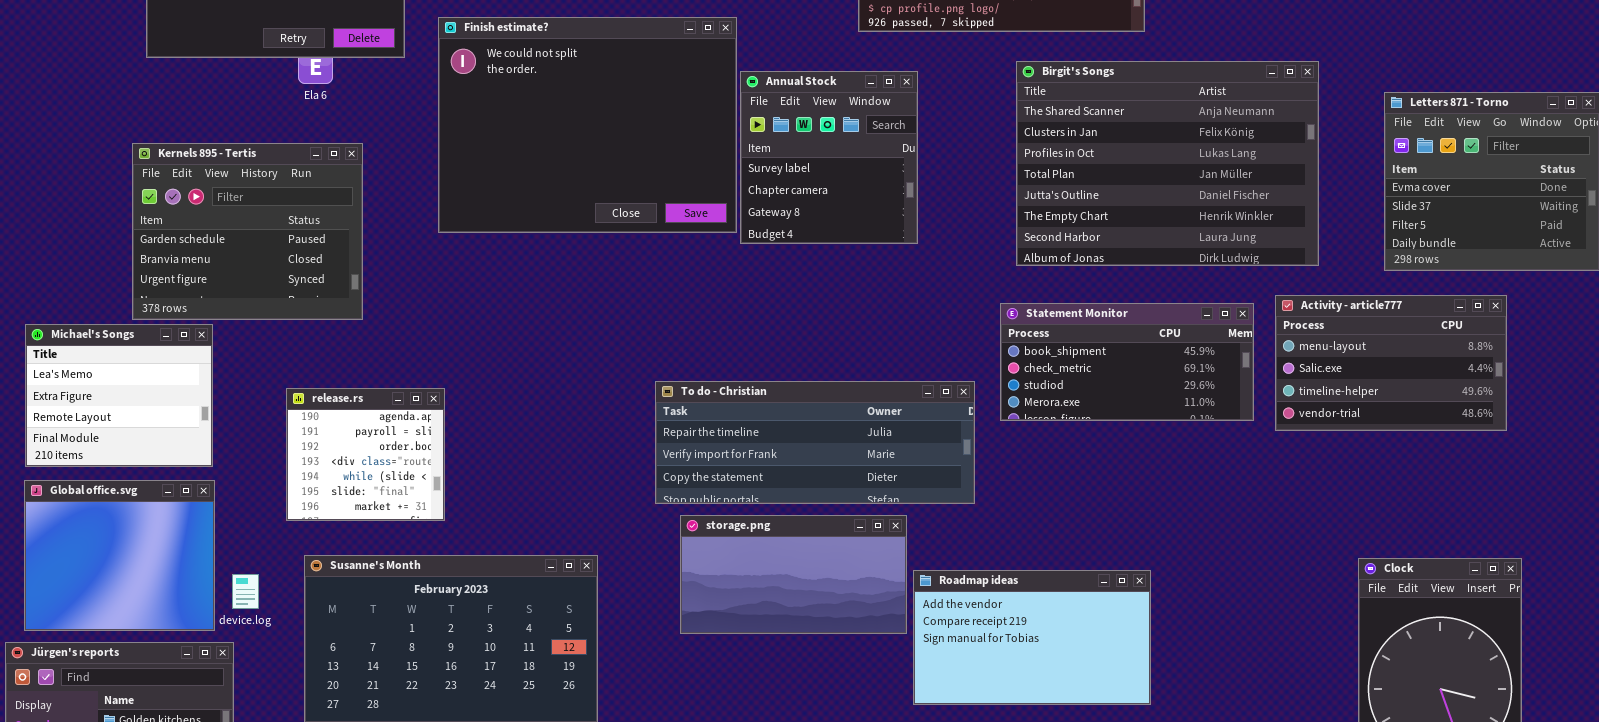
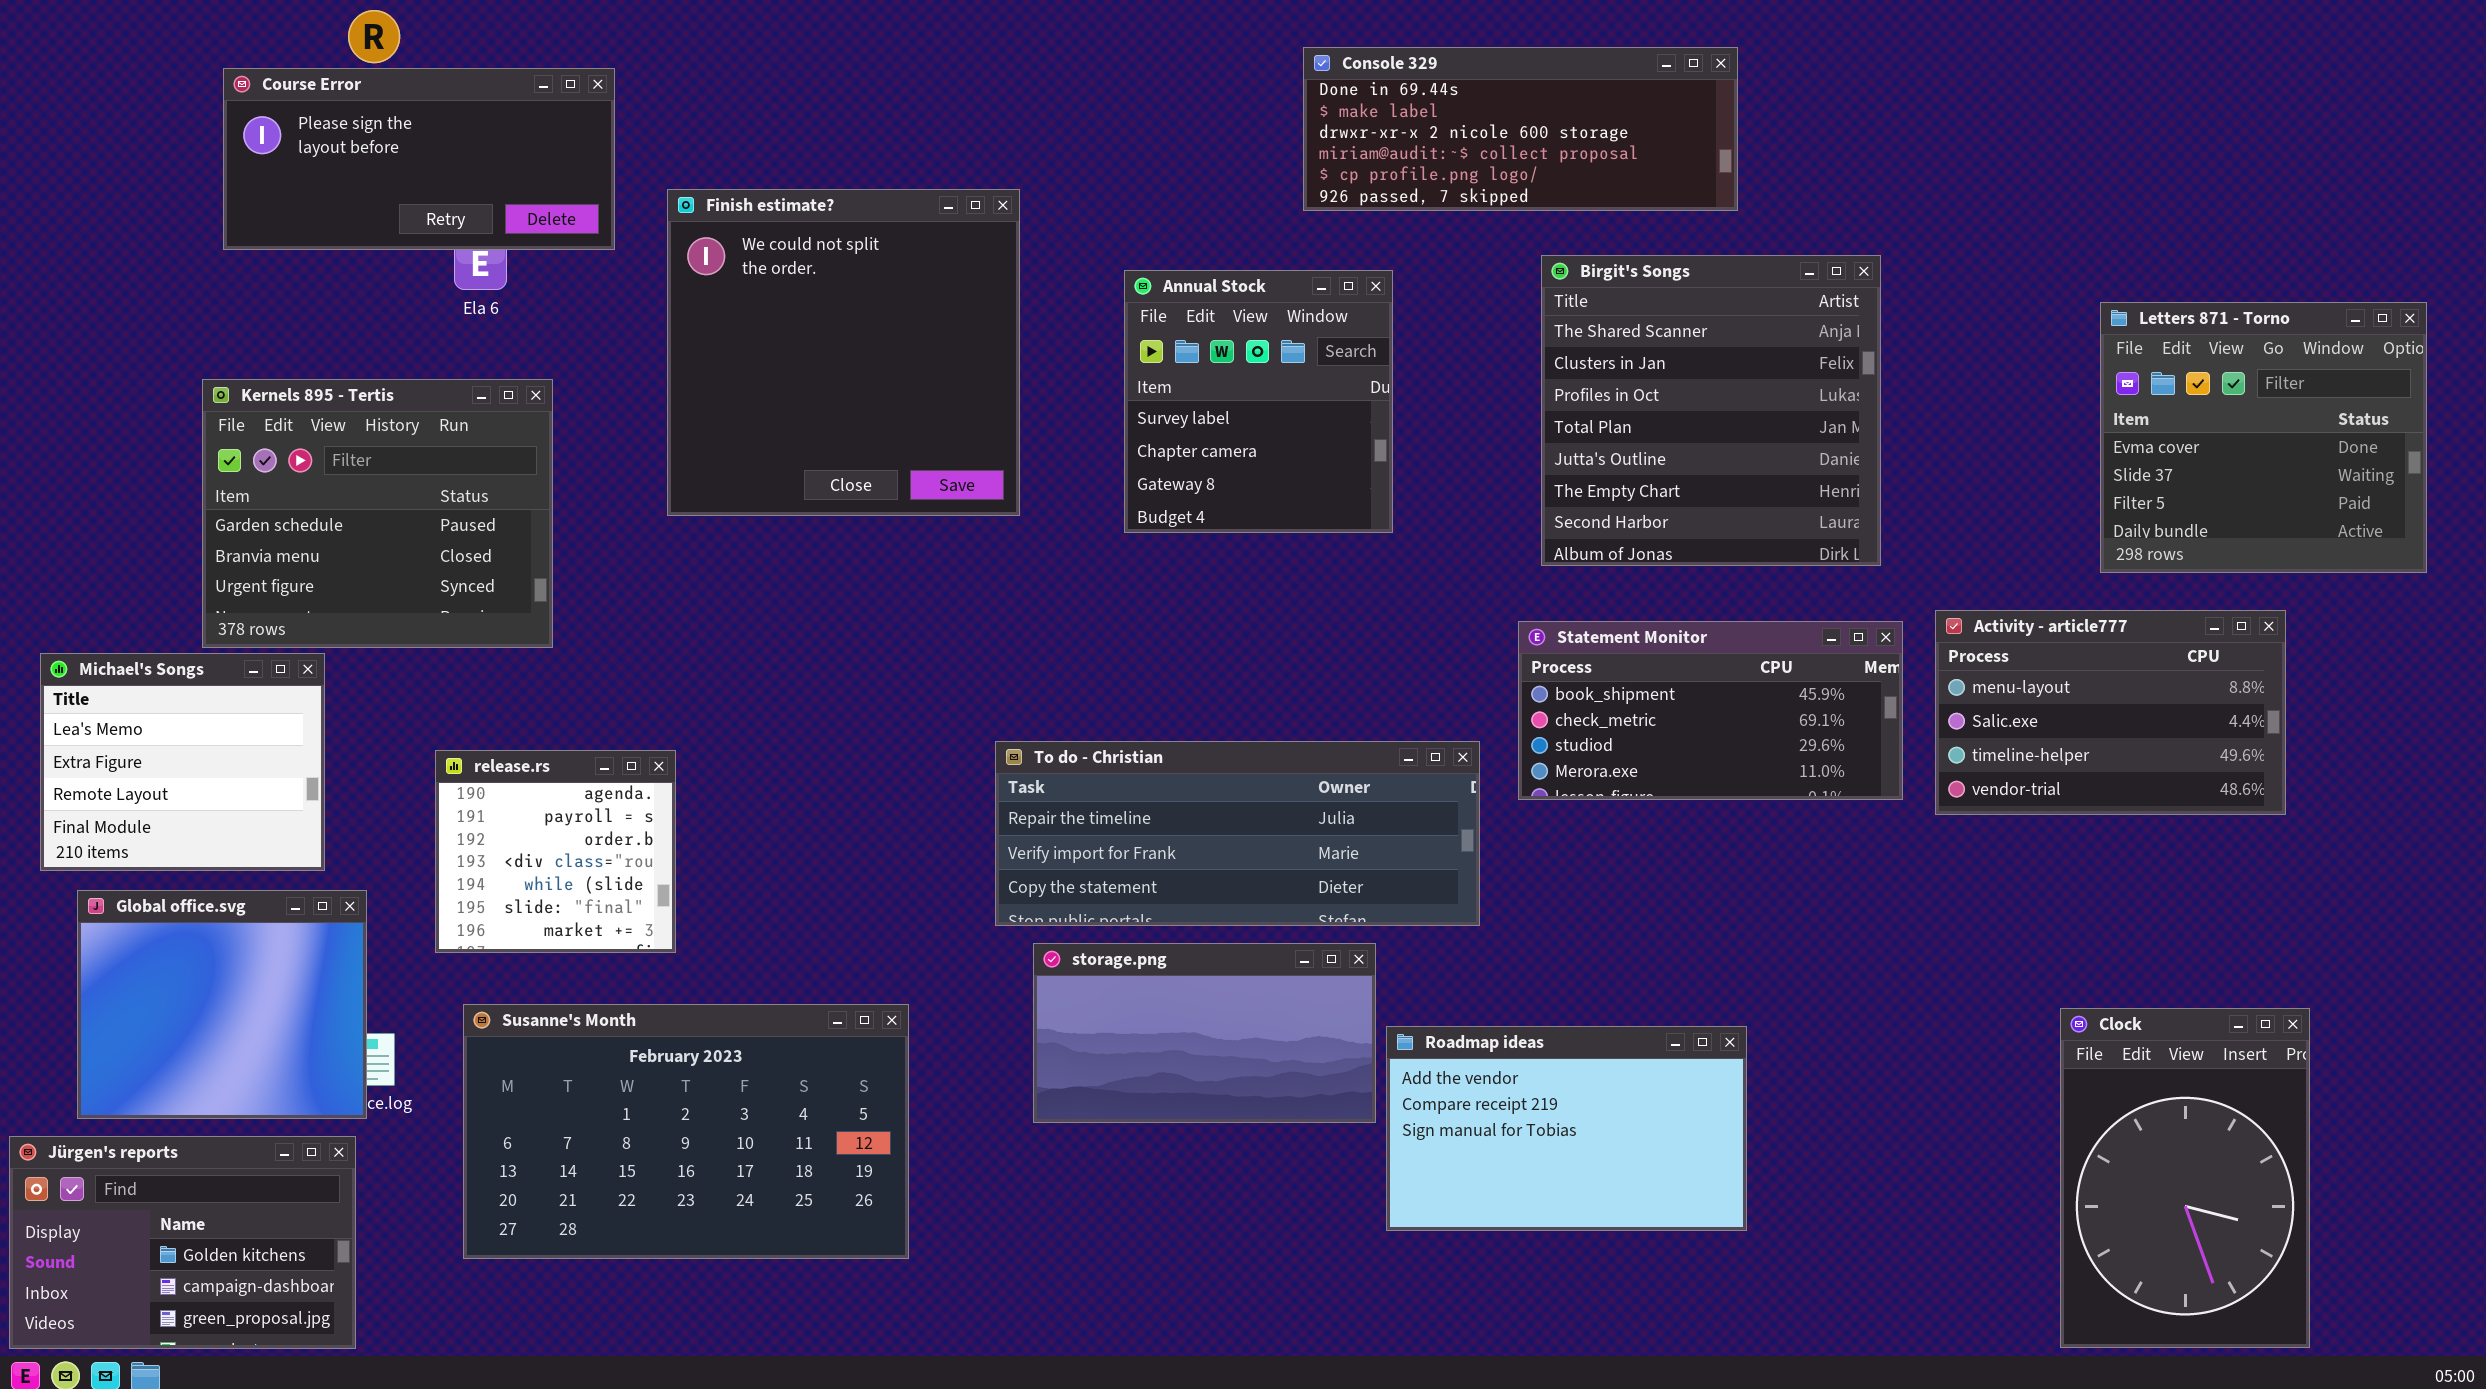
Finish estimate?: [438,17,737,233] -> [667,189,1020,516], resized
Birgit's Songs: [1016,61,1319,266] -> [1541,255,1881,566], resized
Global office.svg: [24,480,215,631] -> [77,890,367,1119], moved

